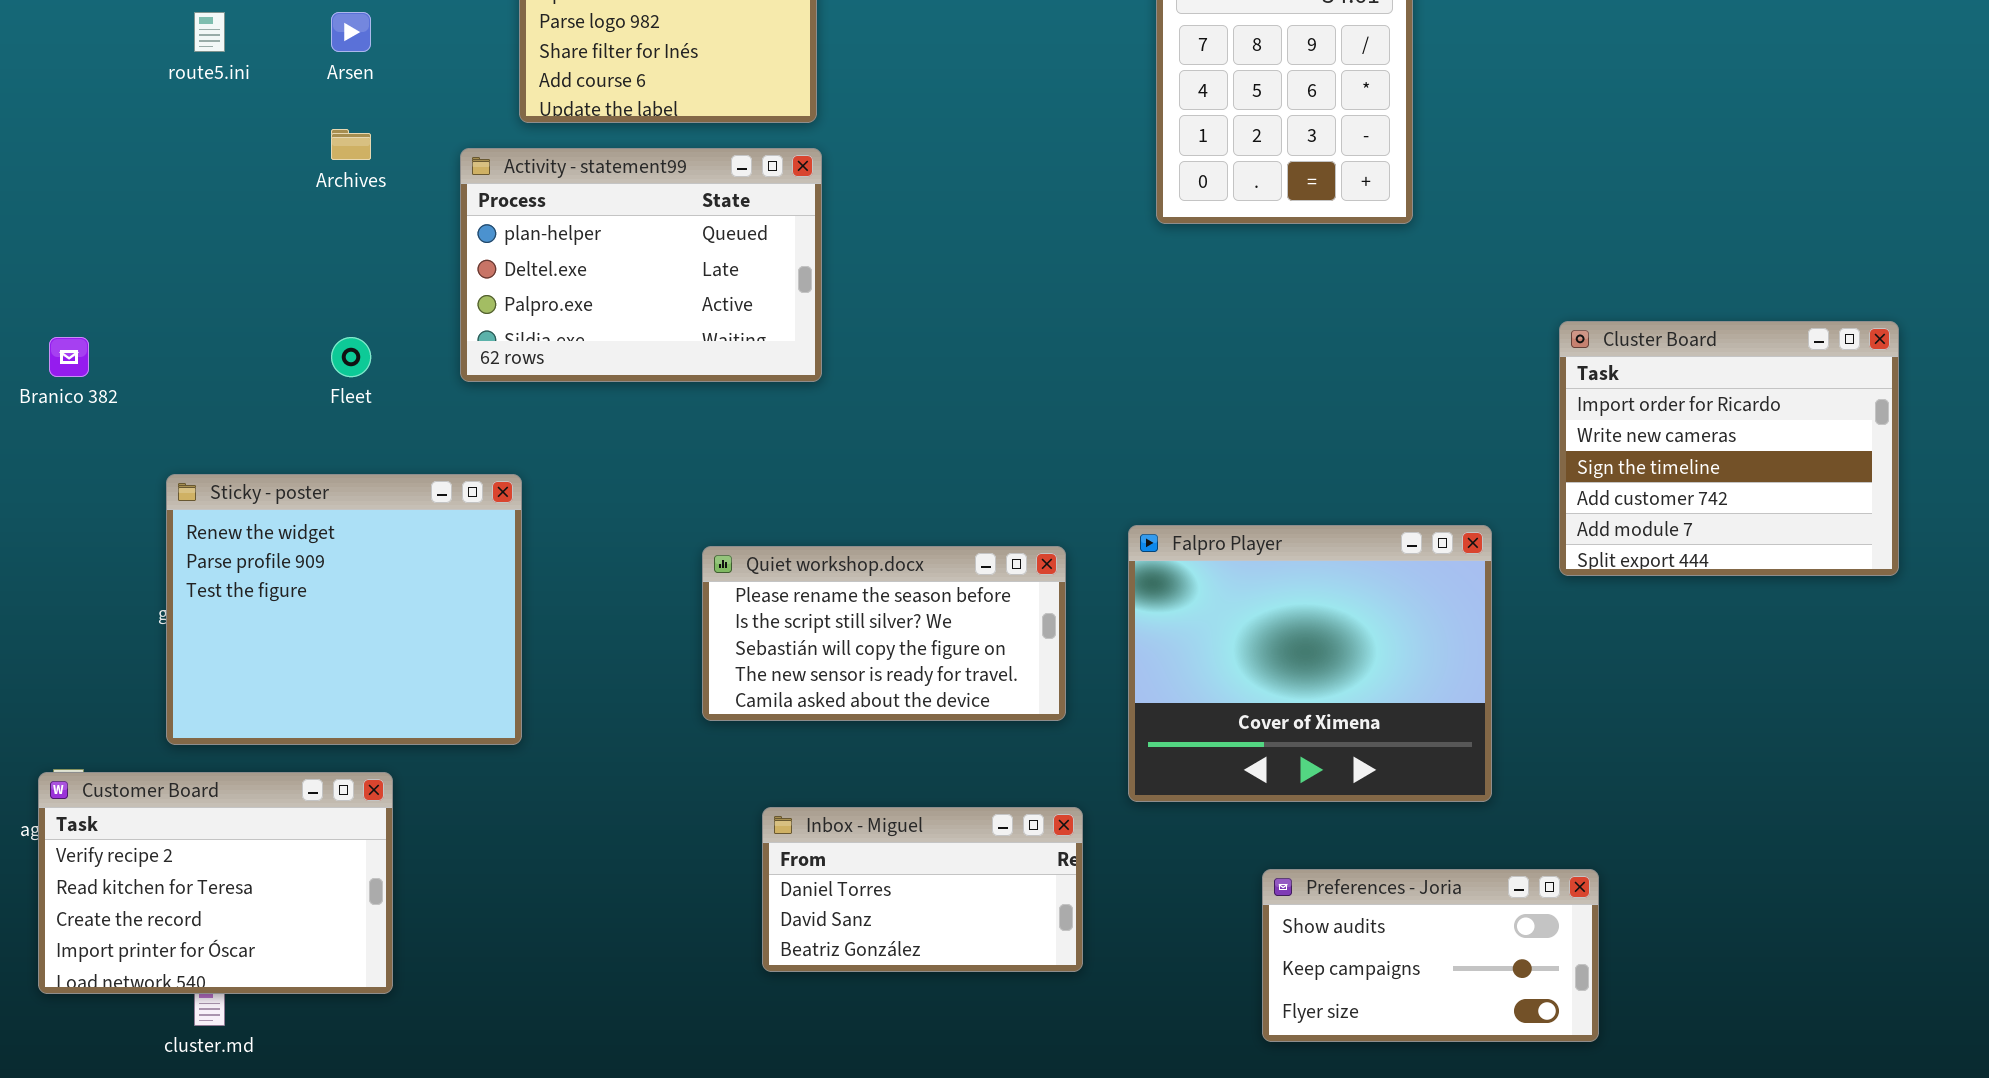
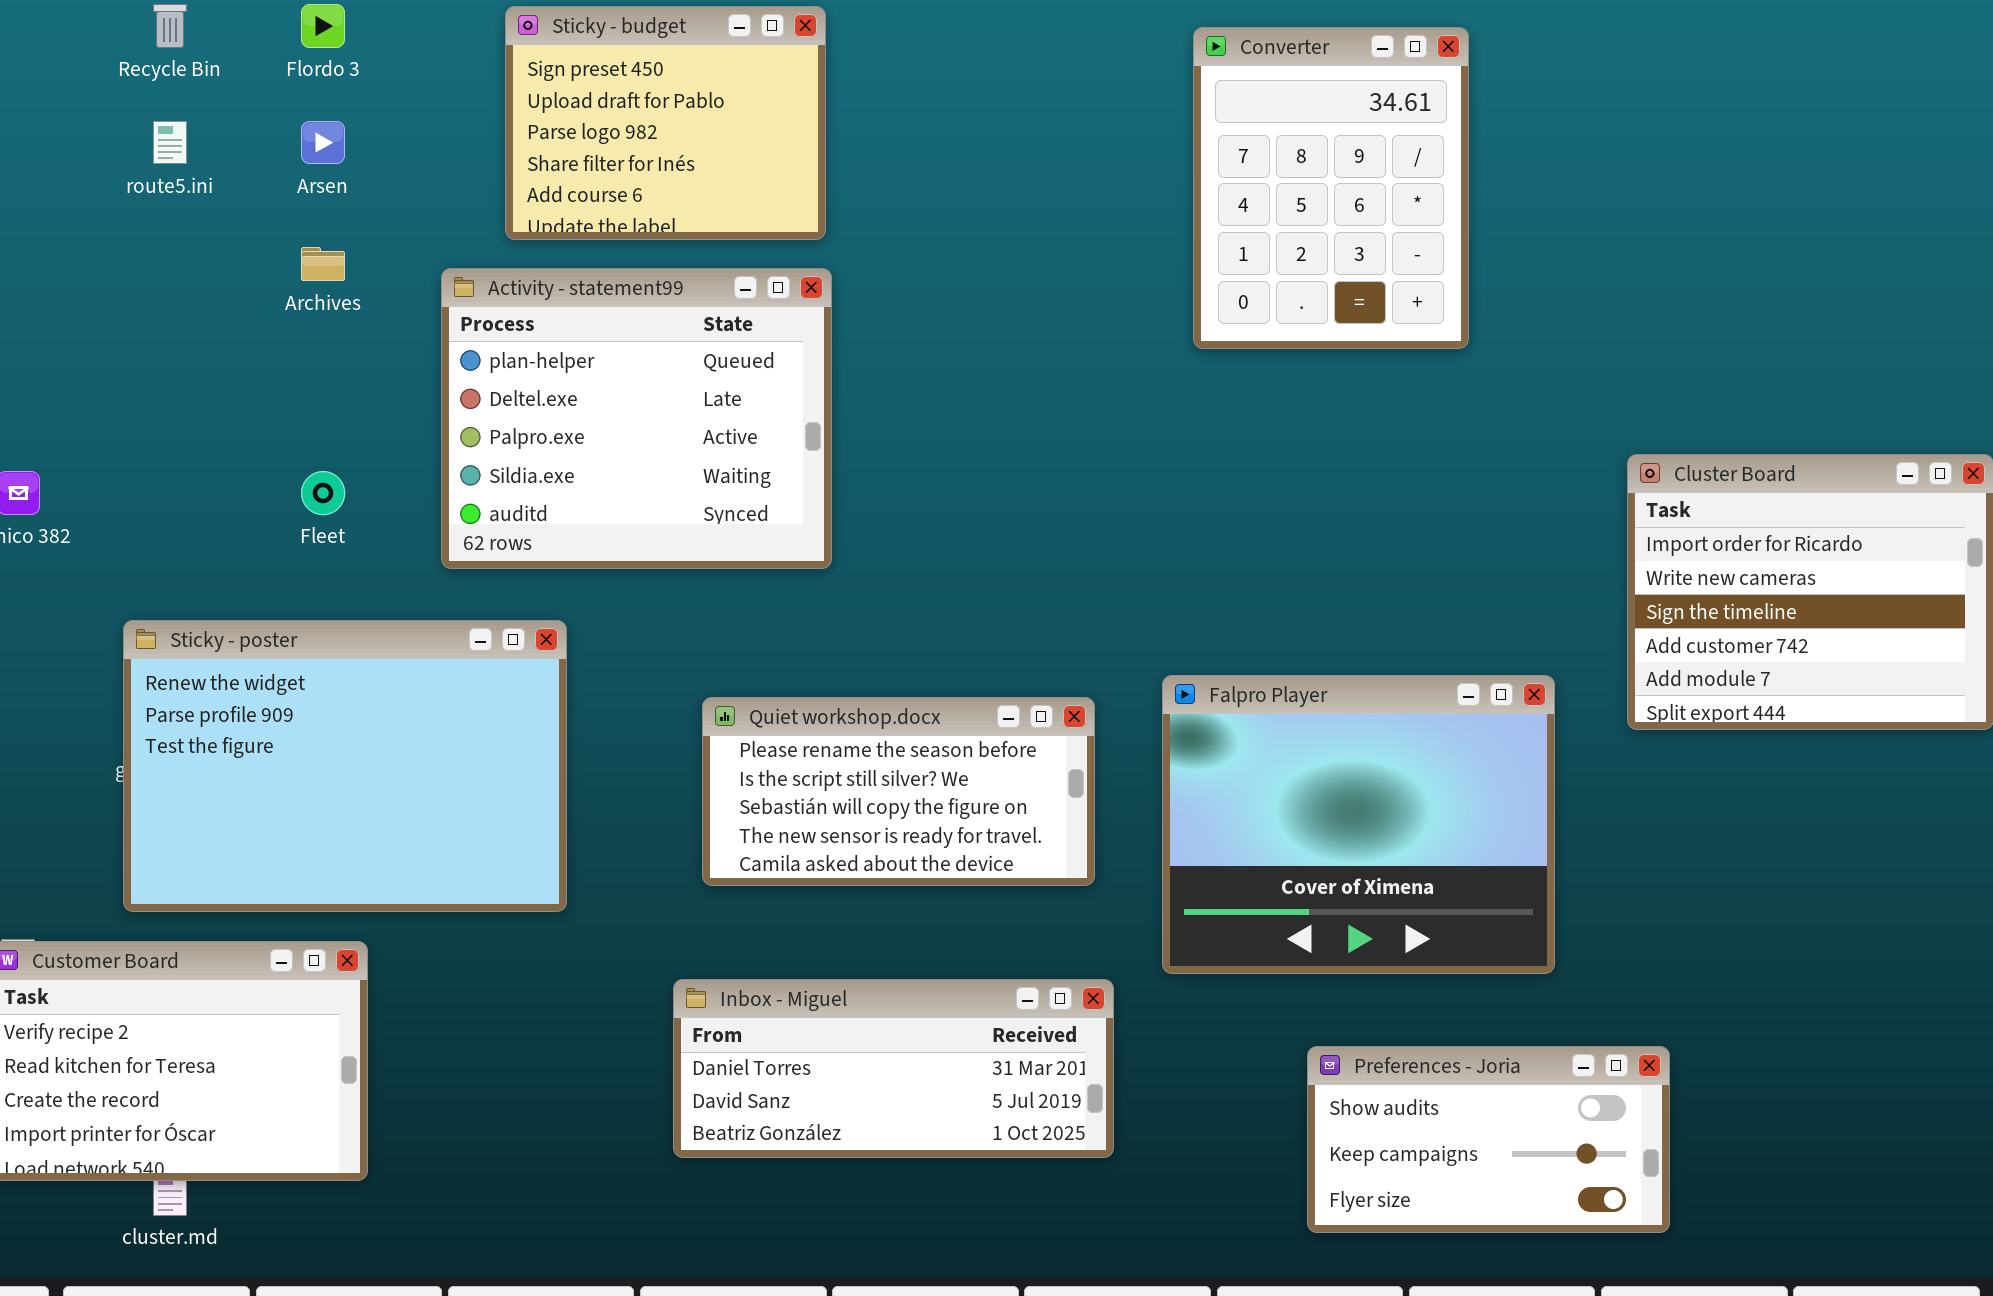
Activity - statement99: [460,148,822,382] -> [441,268,832,569], resized
Sticky - poster: [166,474,522,745] -> [123,620,567,912], resized
Inbox - Miguel: [762,807,1083,972] -> [673,979,1114,1158], resized

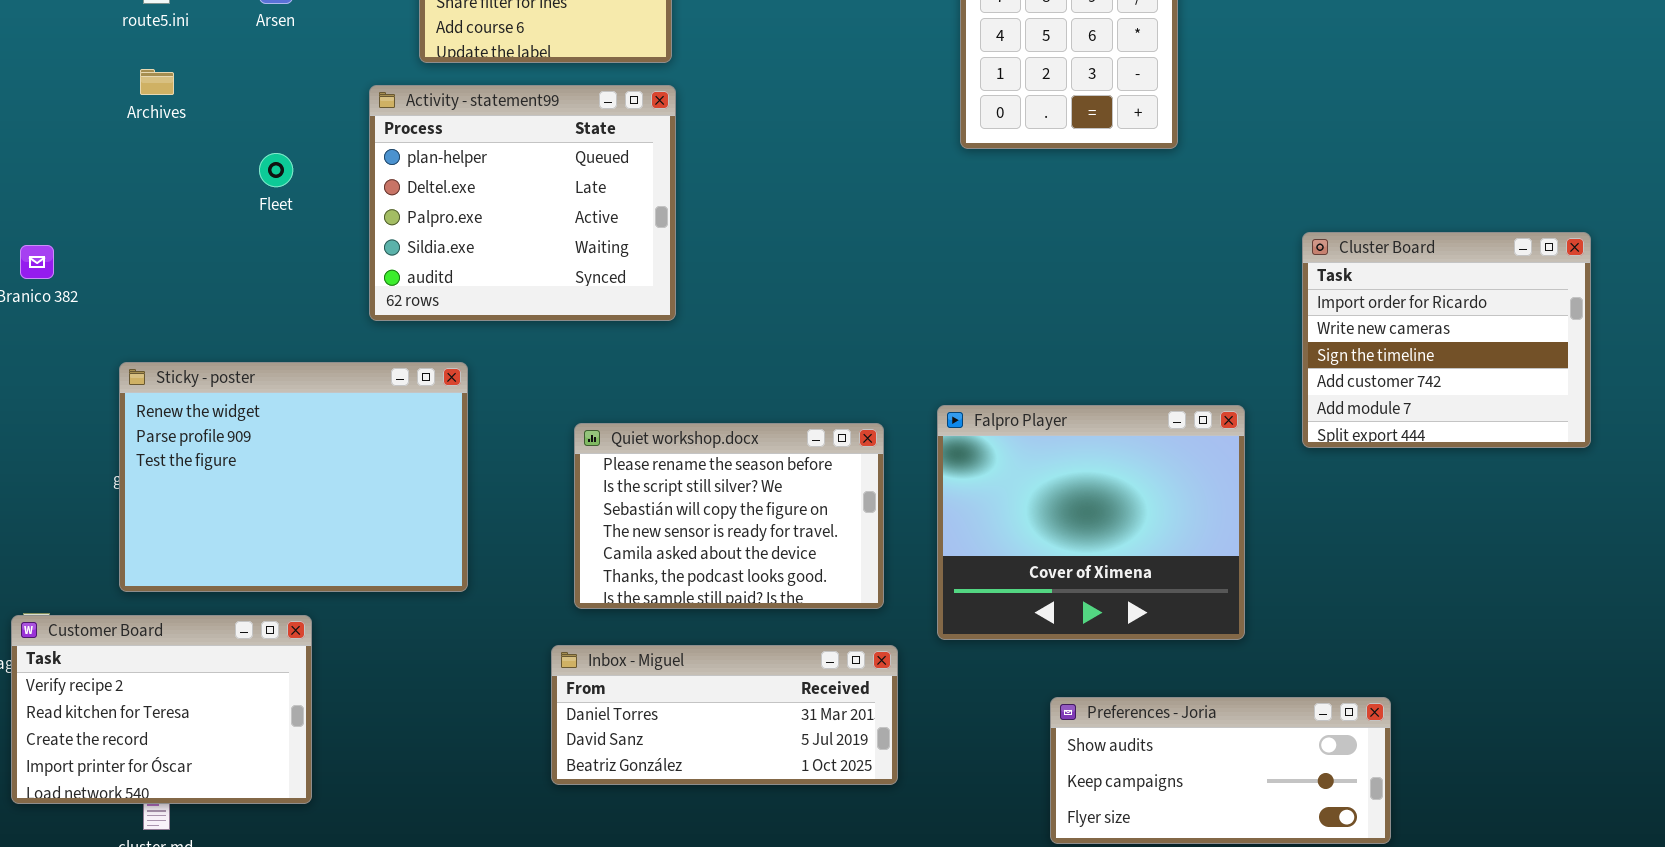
Archives: [301,247,345,281] -> [140,69,174,95], moved
Fleet: [301,471,345,515] -> [259,153,293,187], moved
Quiet workshop.docx: [702,697,1095,886] -> [574,423,884,609], resized
Preferences - Joria: [1307,1046,1670,1233] -> [1050,697,1391,844], resized

